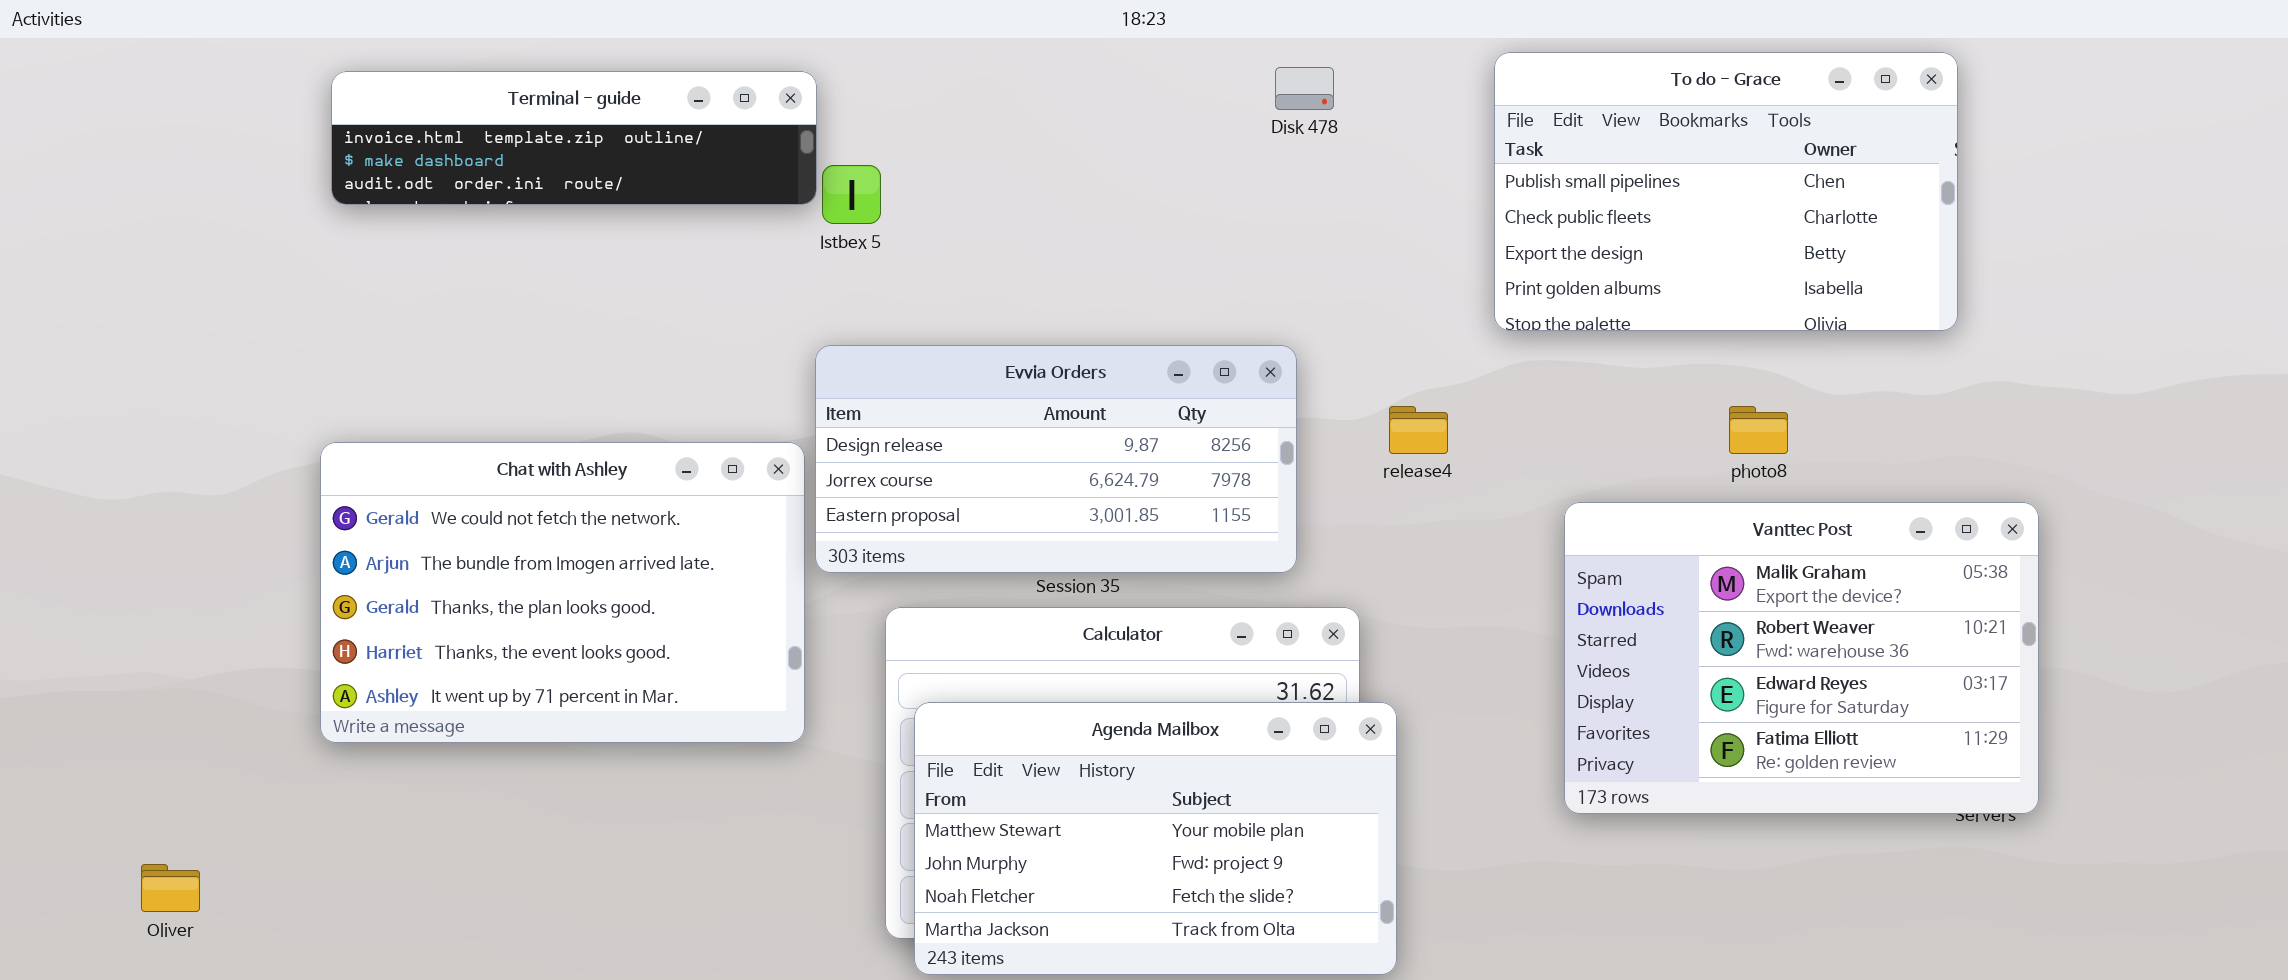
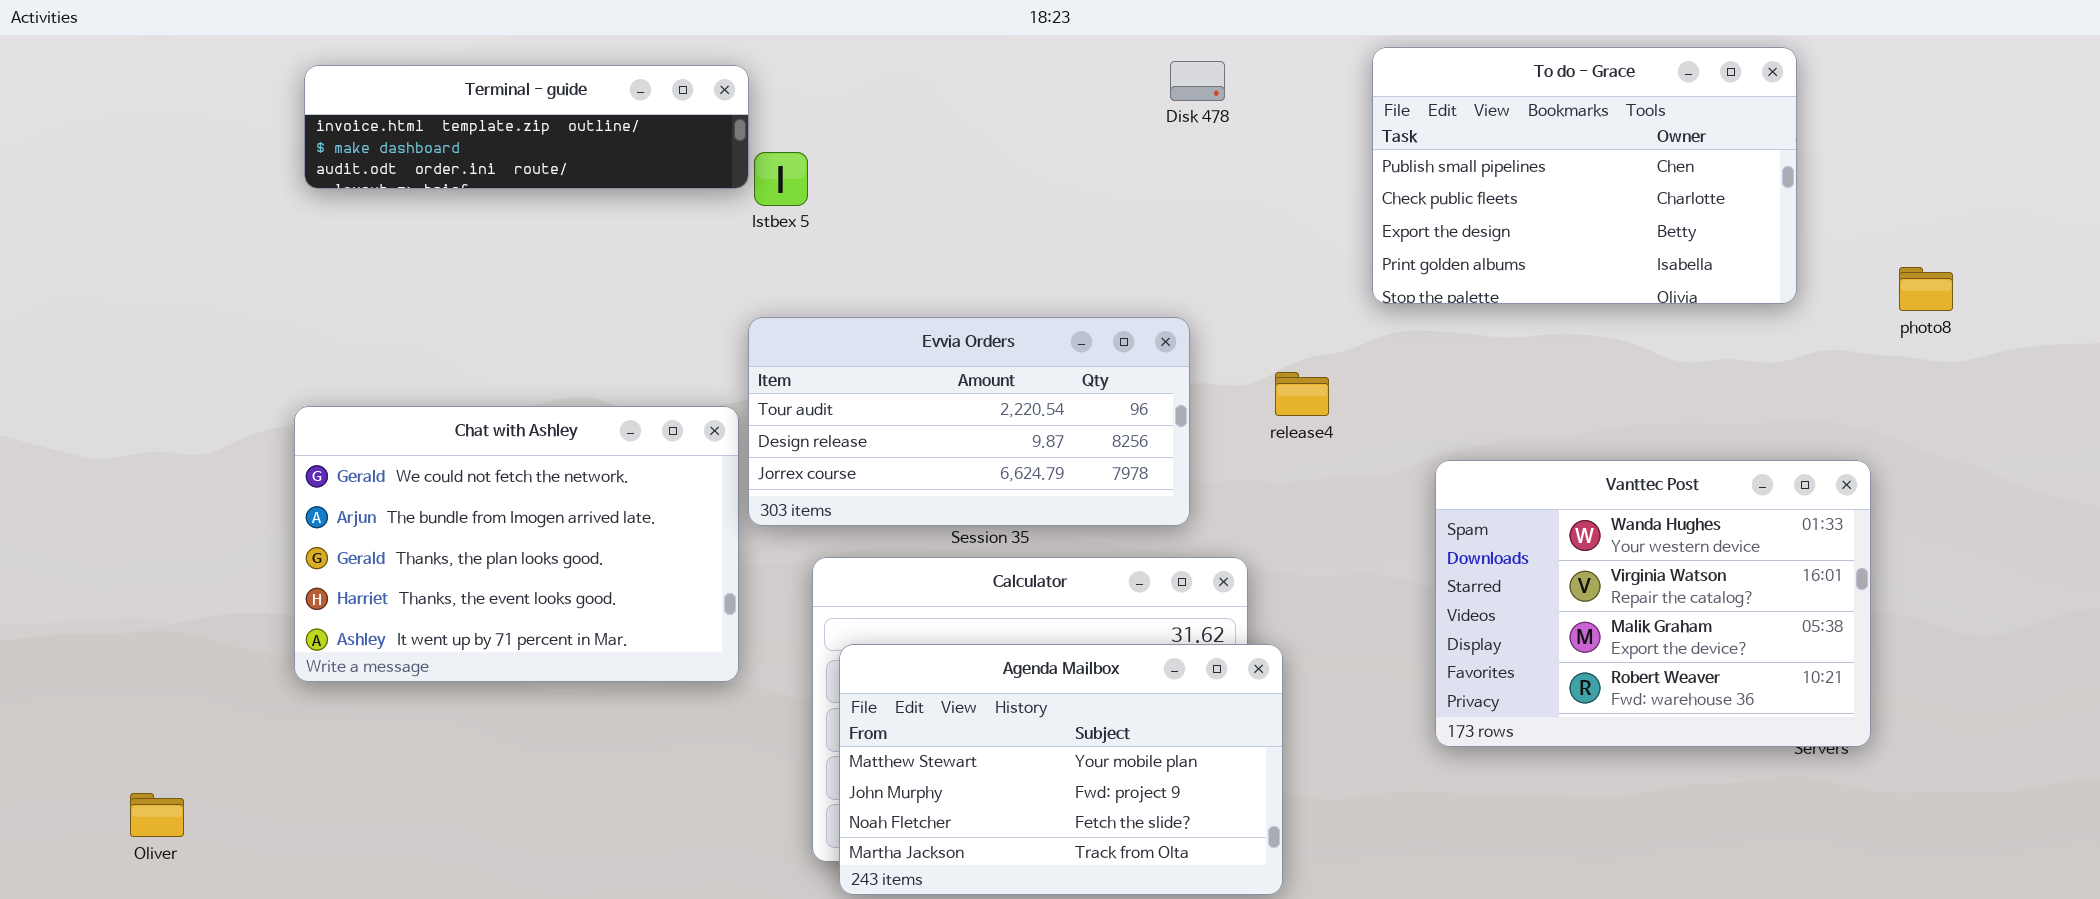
Evvia Orders: [815,345,1297,573] -> [748,317,1190,526], scrolled up 1 row
photo8: [1729,406,1788,454] -> [1899,267,1953,311], moved
Vanttec Post: [1564,502,2039,814] -> [1435,460,1871,747], scrolled up 2 rows

